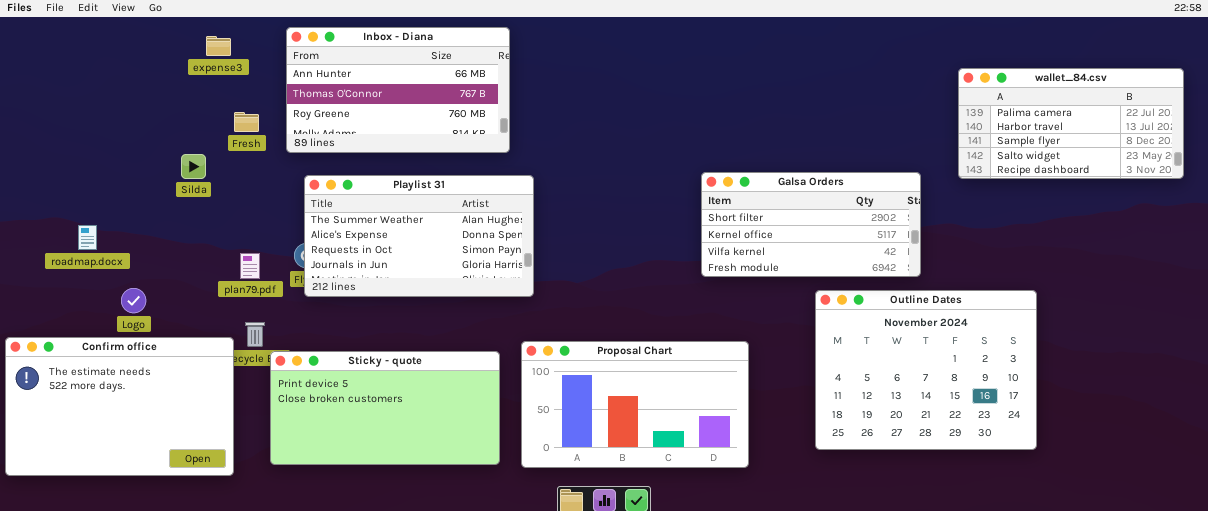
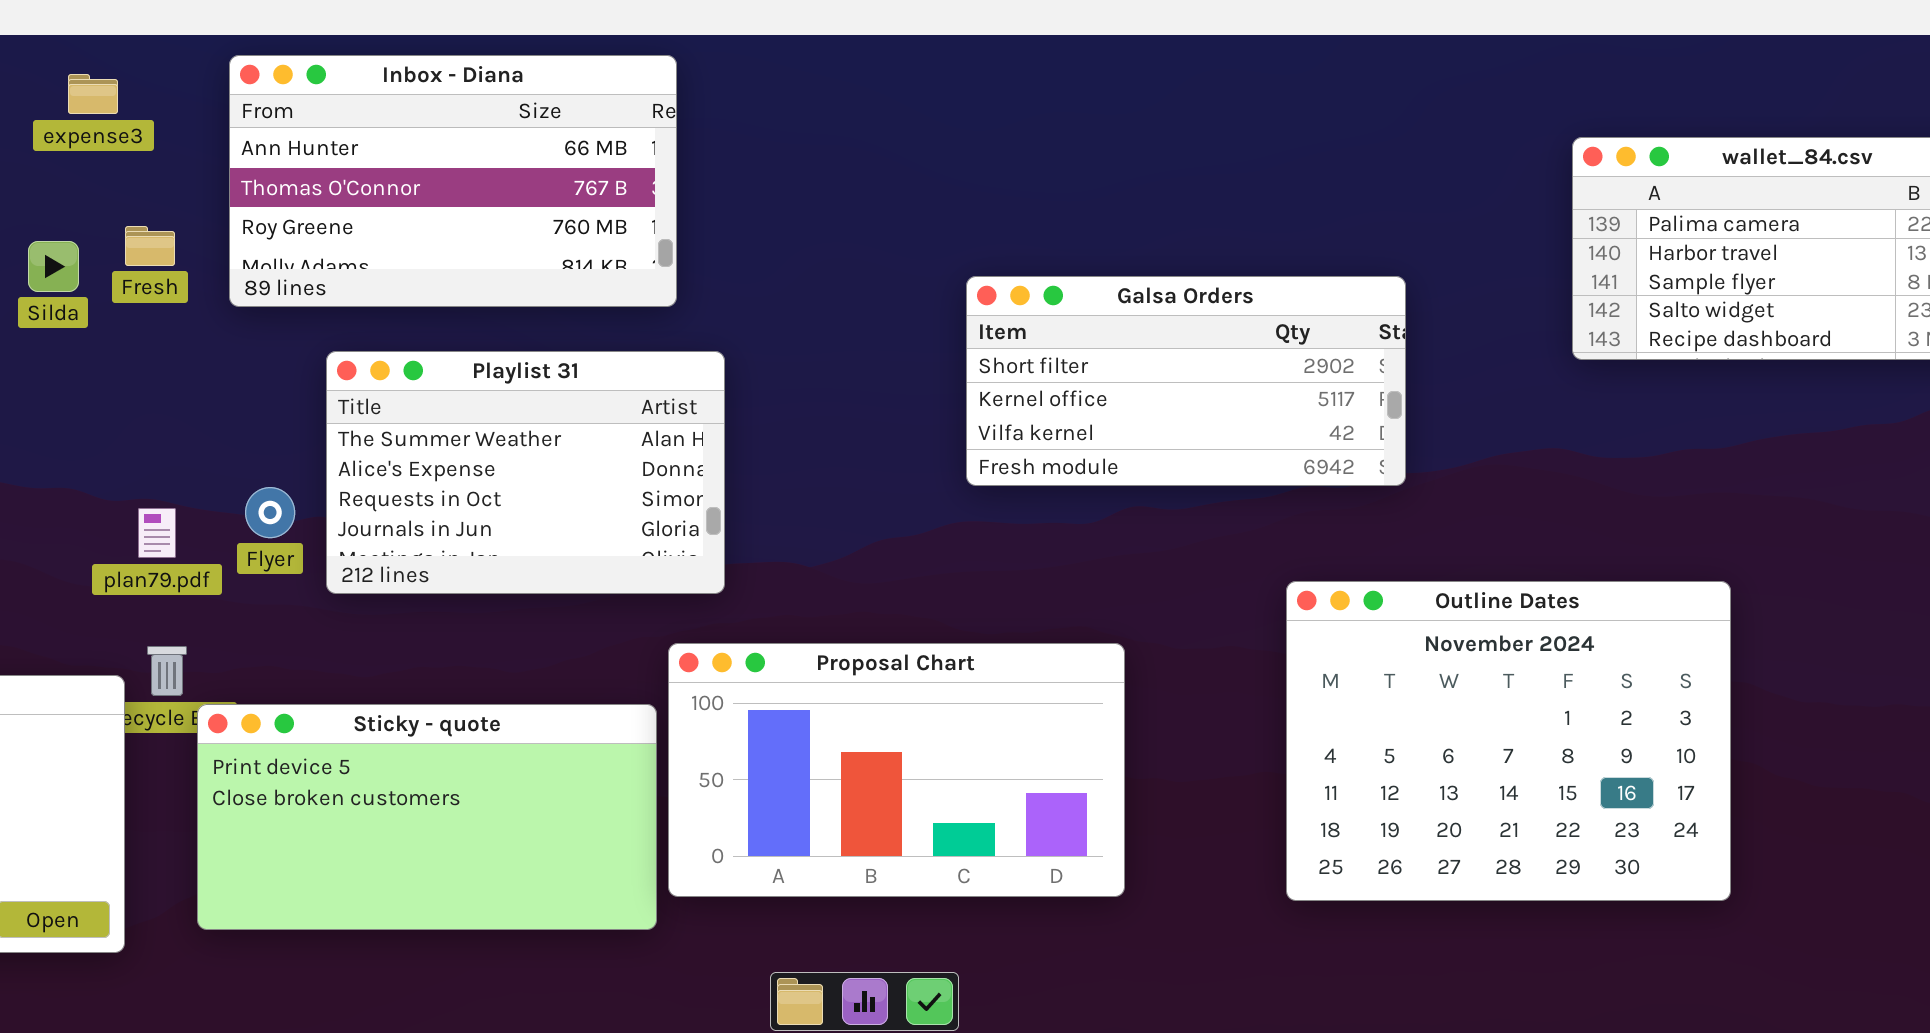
Silda: [181,154,206,179] -> [28,241,79,292], moved
Galsa Orders: [701,172,921,277] -> [966,276,1406,486], moved
Playlist 31: [304,175,534,297] -> [326,351,725,594], resized
Proposal Chart: [521,341,749,468] -> [668,643,1125,897], moved

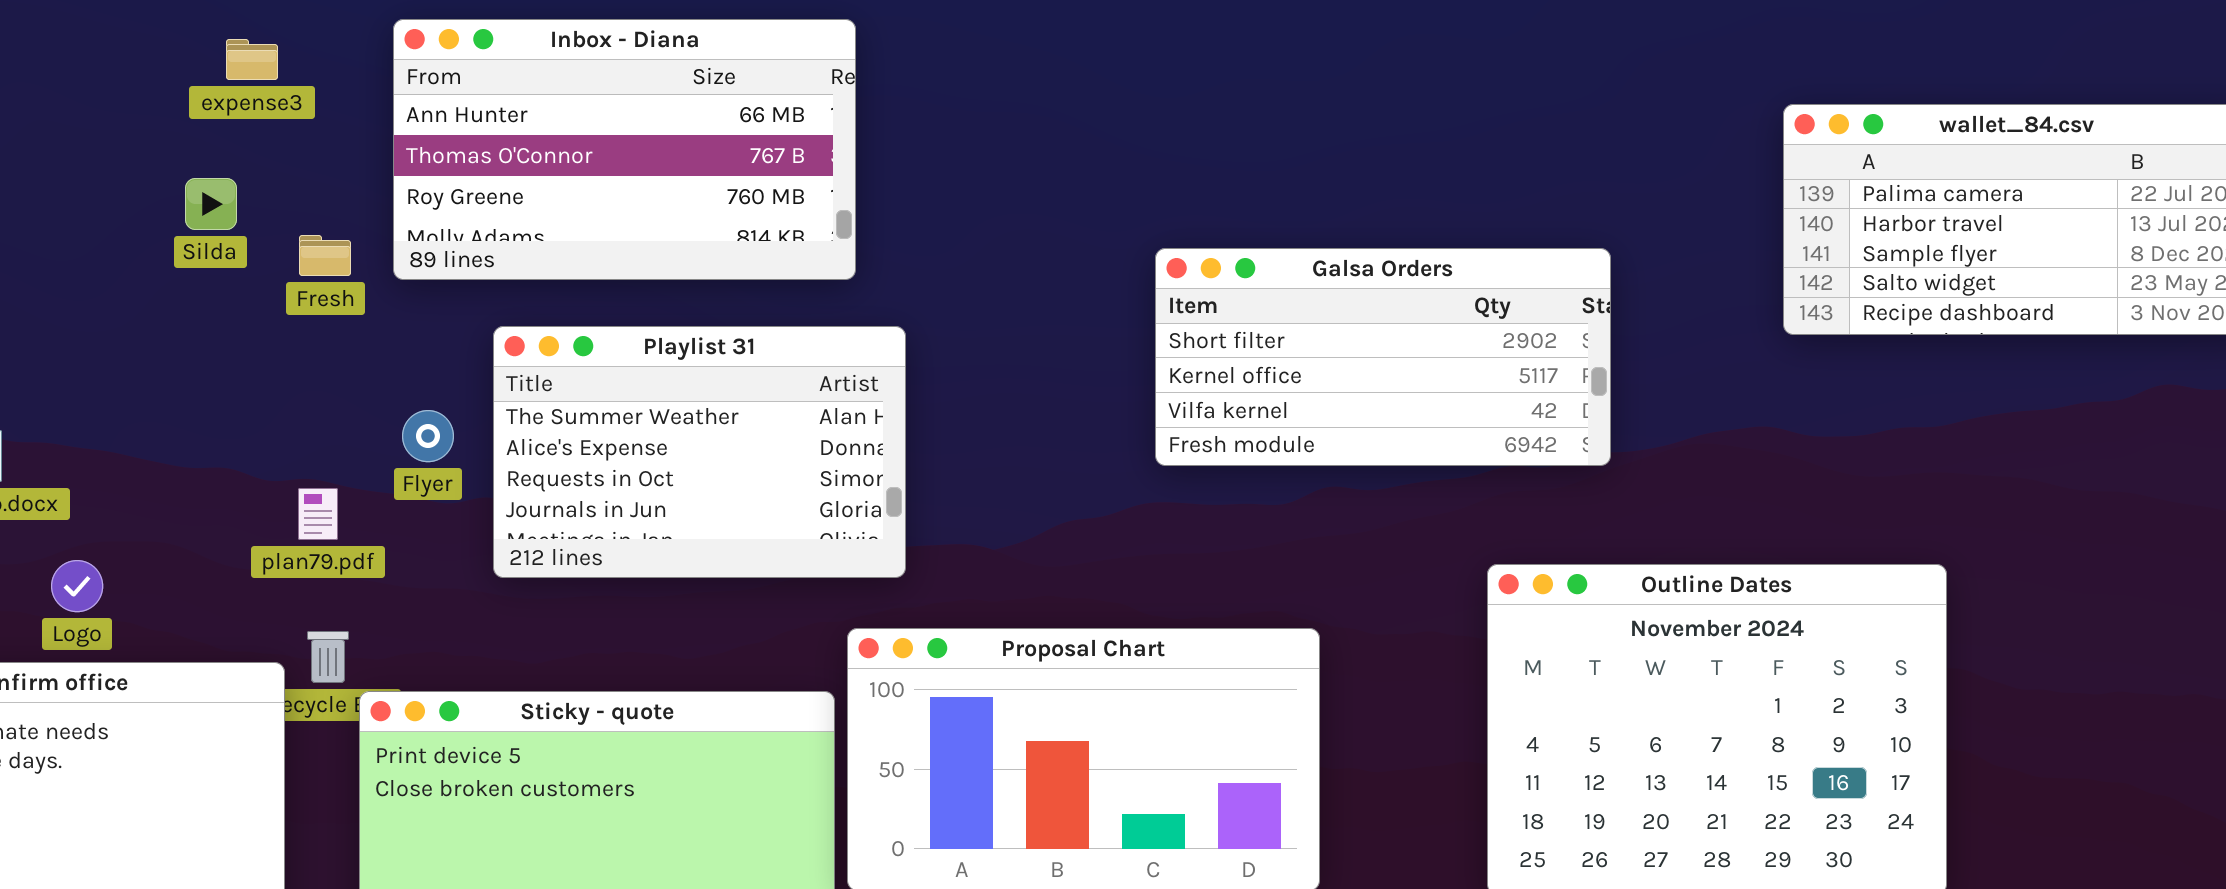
Fresh: [125,226,175,266] -> [299,235,351,276], moved
Silda: [28,241,79,292] -> [185,178,237,230], moved
Flyer: [245,487,295,538] -> [402,410,454,462], moved

